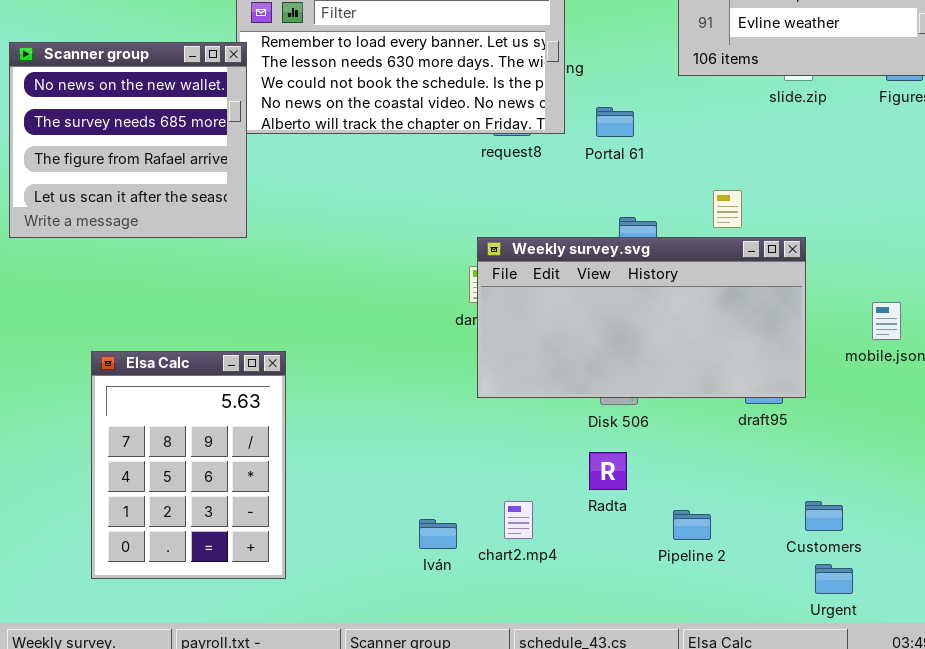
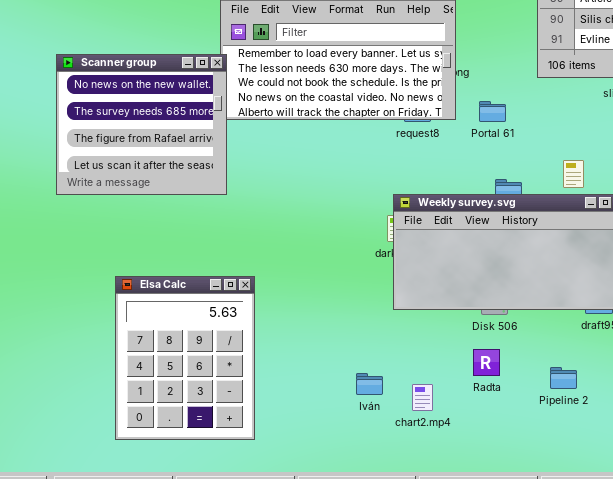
Pipeline 2: [673,510,711,540] -> [550,367,577,389], moved
Iván: [419,519,457,549] -> [356,373,383,395], moved

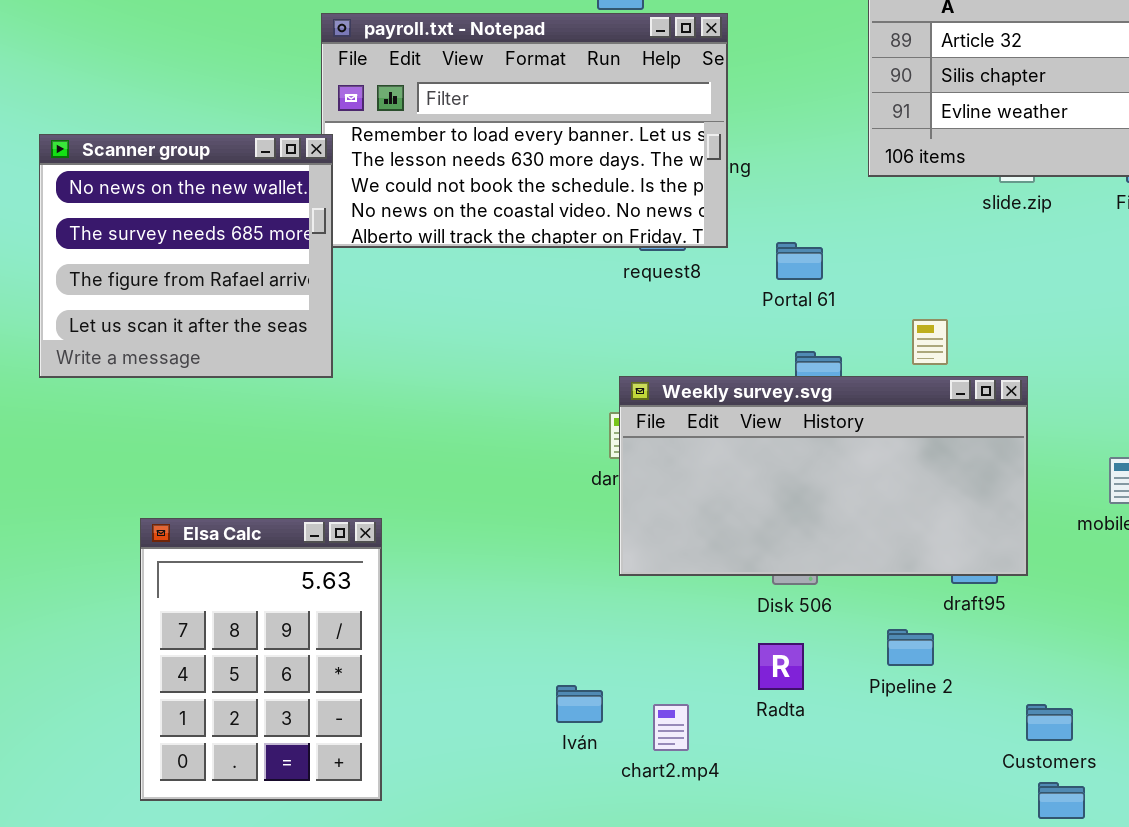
Portal 61: [479,101,506,122] -> [776,242,823,280], moved
Pipeline 2: [550,367,577,389] -> [887,629,934,666], moved

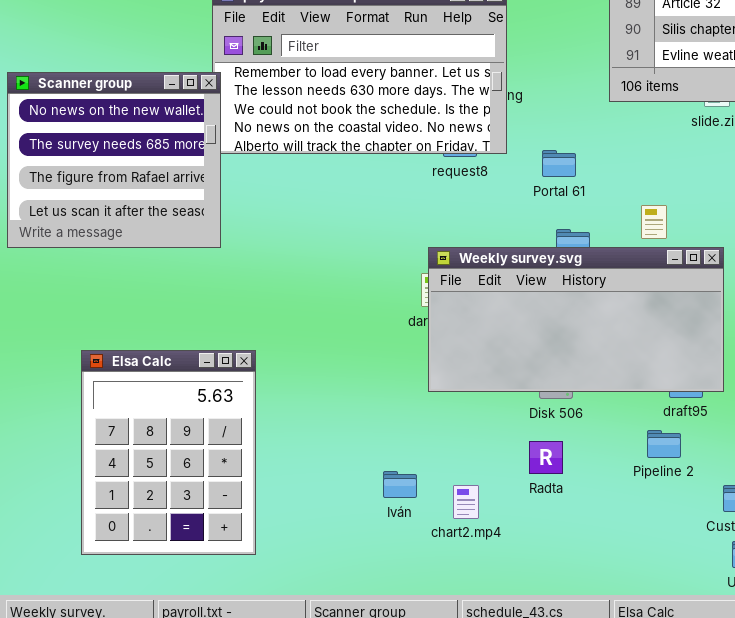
Pipeline 2: [887,629,934,666] -> [647,430,681,458], moved

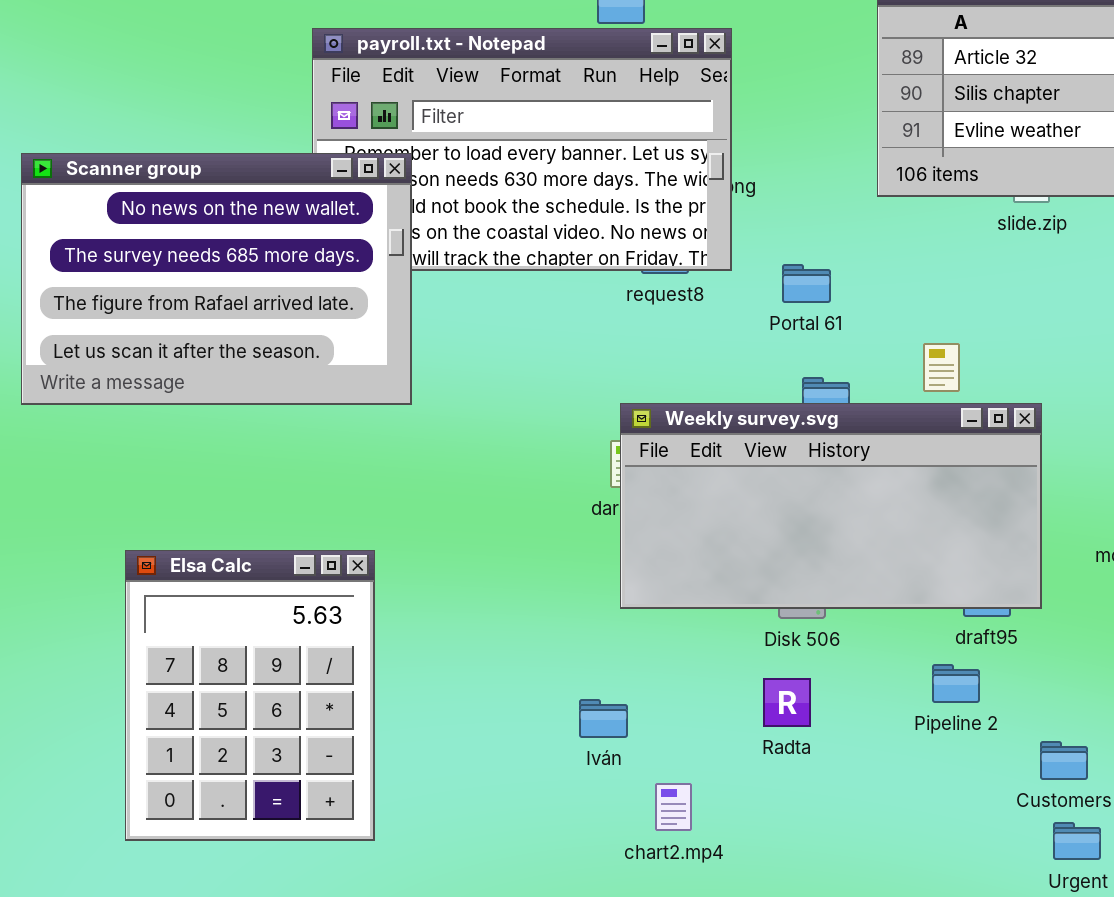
Scanner group: [7,72,221,248] -> [21,153,412,405], resized
Iván: [383,471,417,498] -> [579,699,628,738], moved
chart2.mp4: [453,485,479,519] -> [655,783,692,831], moved

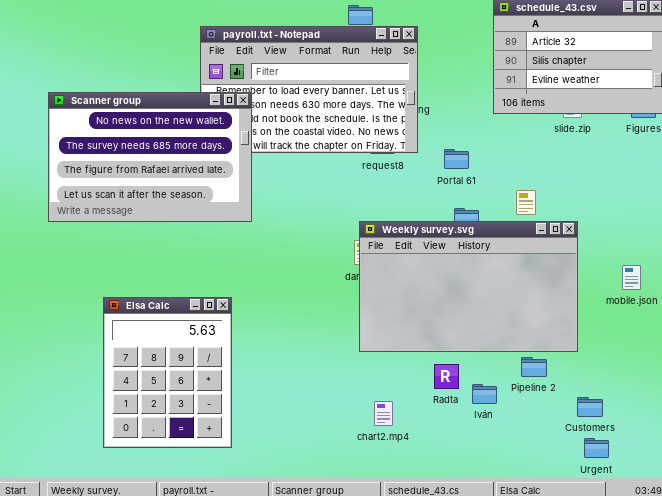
Weekly survey.svg: [620,403,1042,609] -> [359,221,578,352], resized
Iván: [579,699,628,738] -> [472,384,497,404], moved
chart2.mp4: [655,783,692,831] -> [374,401,393,426], moved

